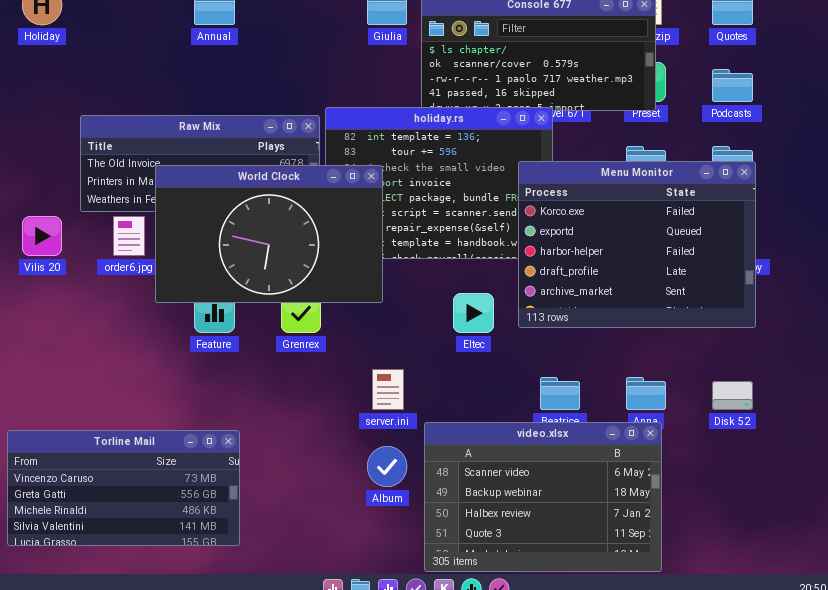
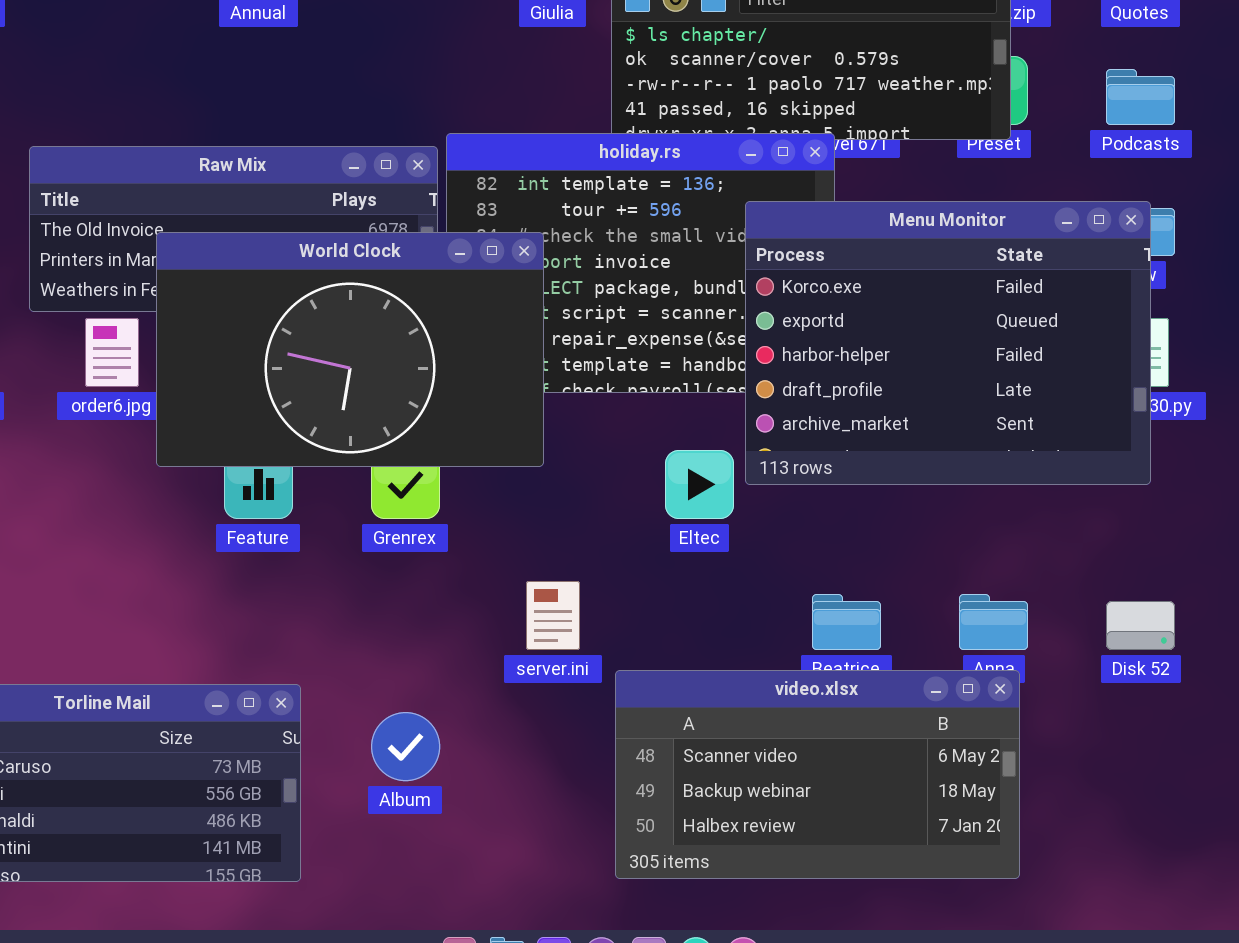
Menu Monitor: [518,161,756,328] -> [745,201,1151,485], moved
video.xlsx: [424,422,662,572] -> [615,670,1020,879], resized
Album: [367,446,407,487] -> [371,712,440,781], moved

